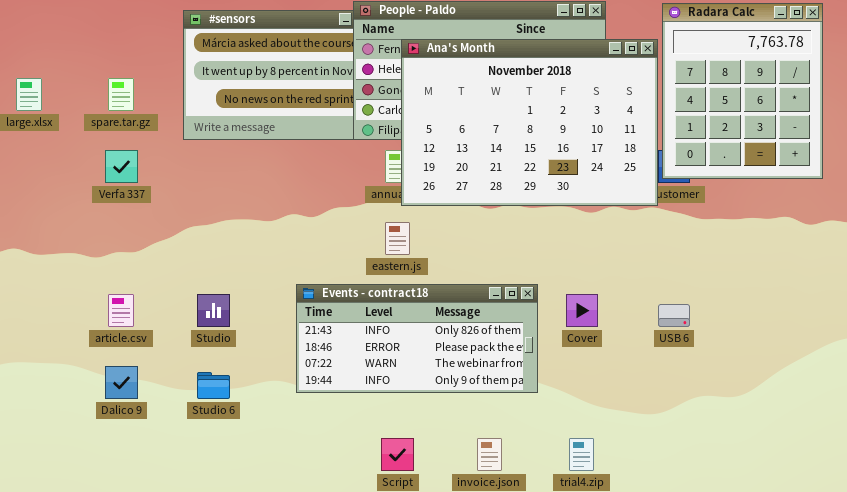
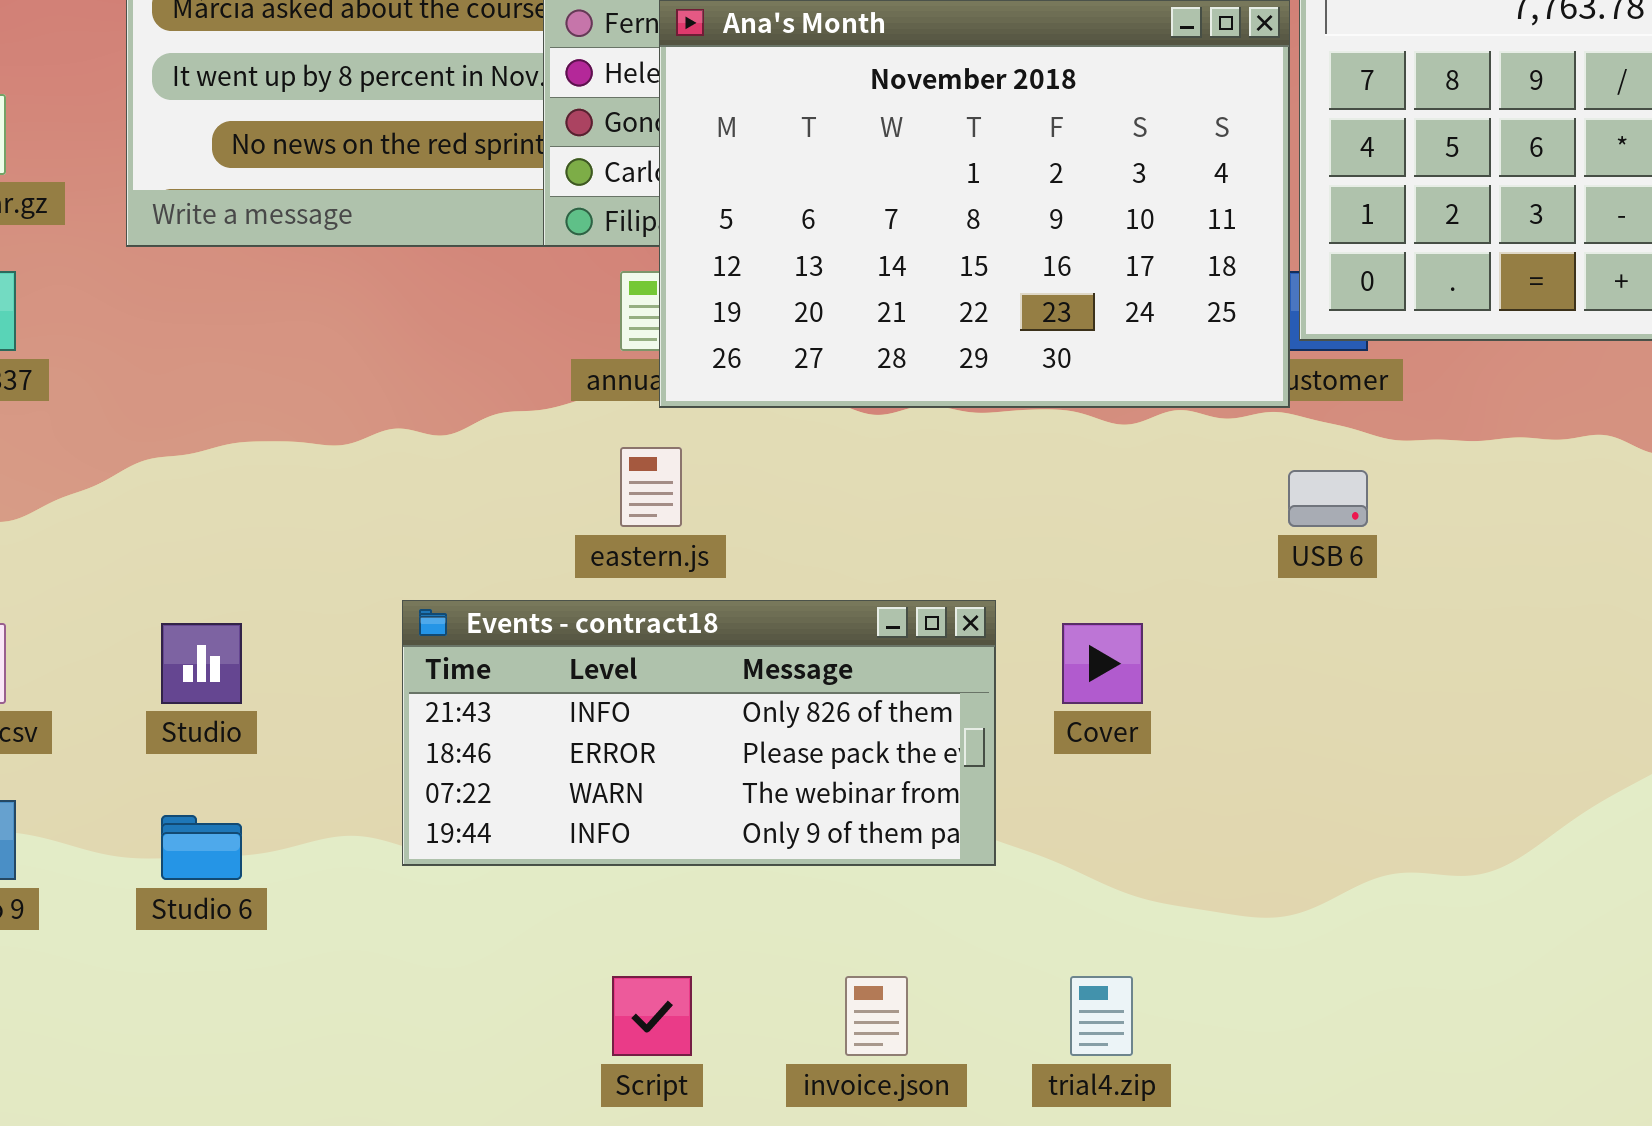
USB 6: [658,304,690,327] -> [1288,470,1368,527], moved

